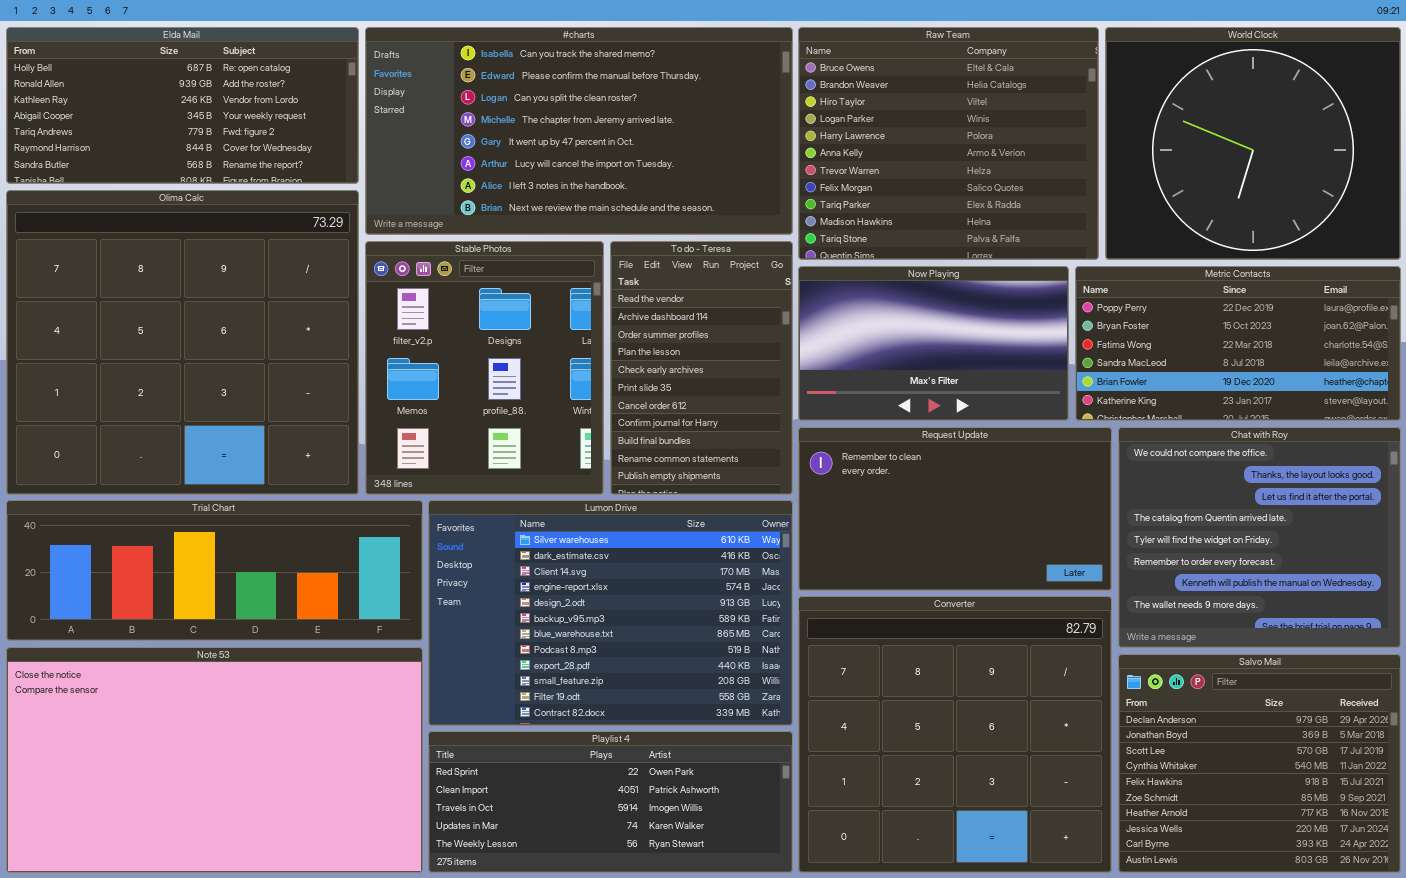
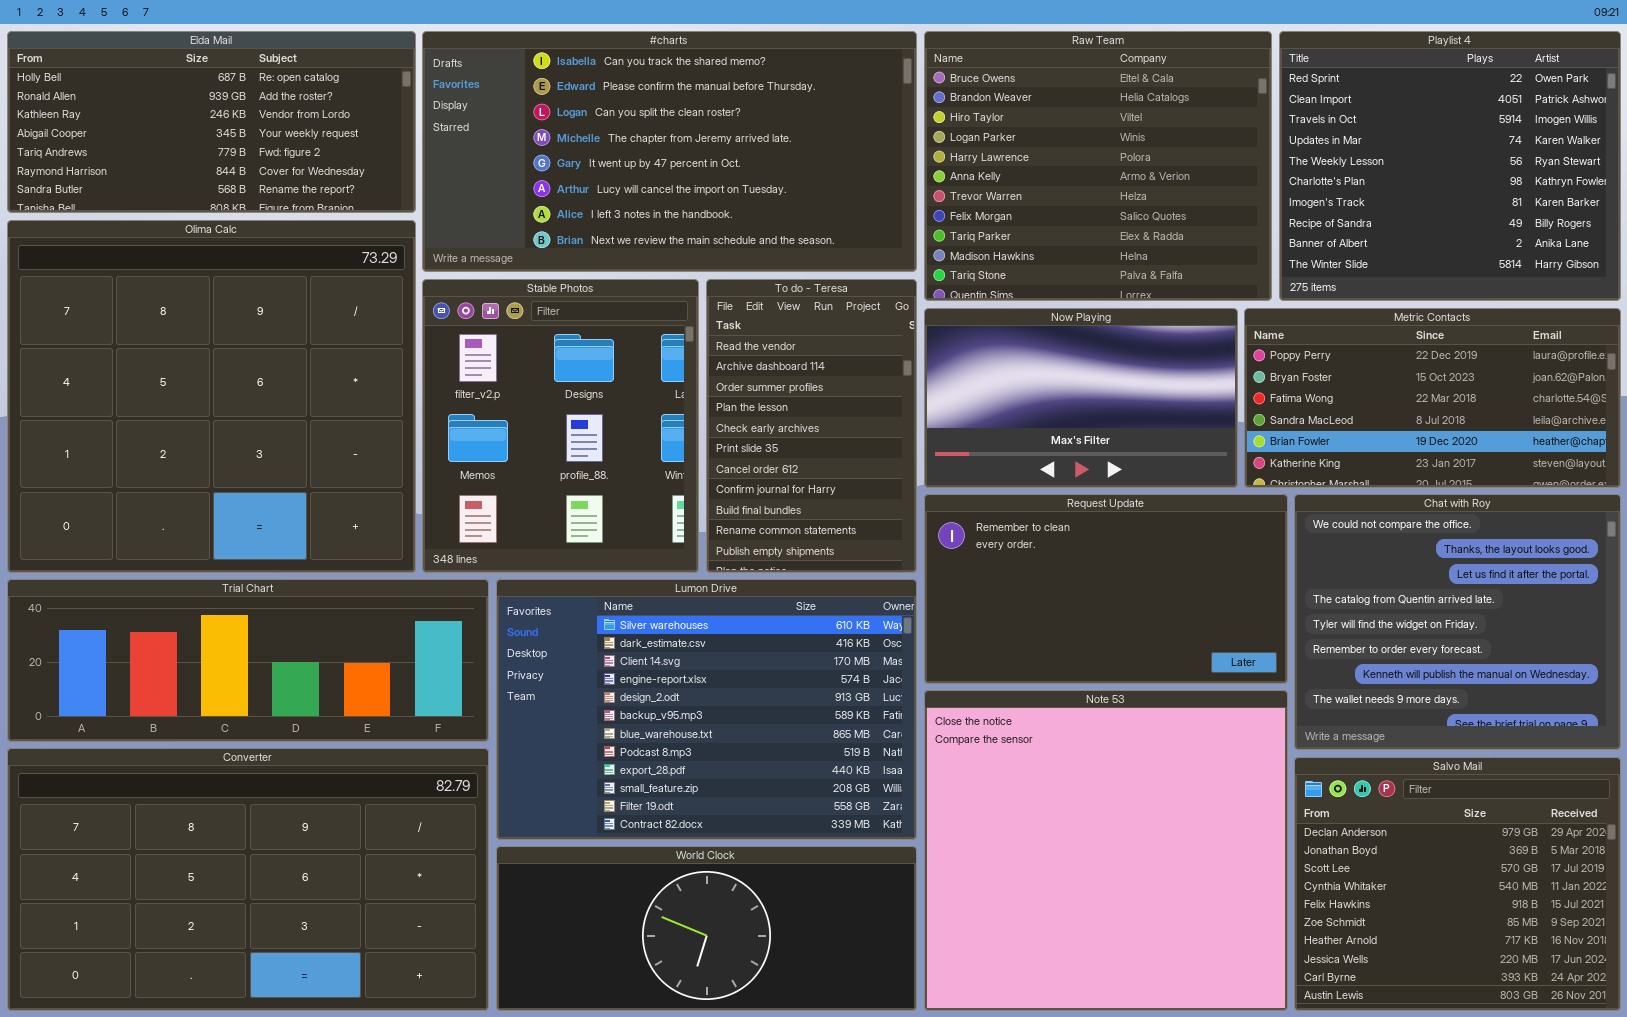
World Clock: [1105,27,1401,260] -> [496,846,917,1011], moved, resized
Converter: [798,596,1112,873] -> [7,748,489,1011], moved, resized
Note 53: [6,647,423,873] -> [924,690,1288,1011], moved, resized
Playlist 4: [428,731,793,873] -> [1279,31,1621,301], moved, resized

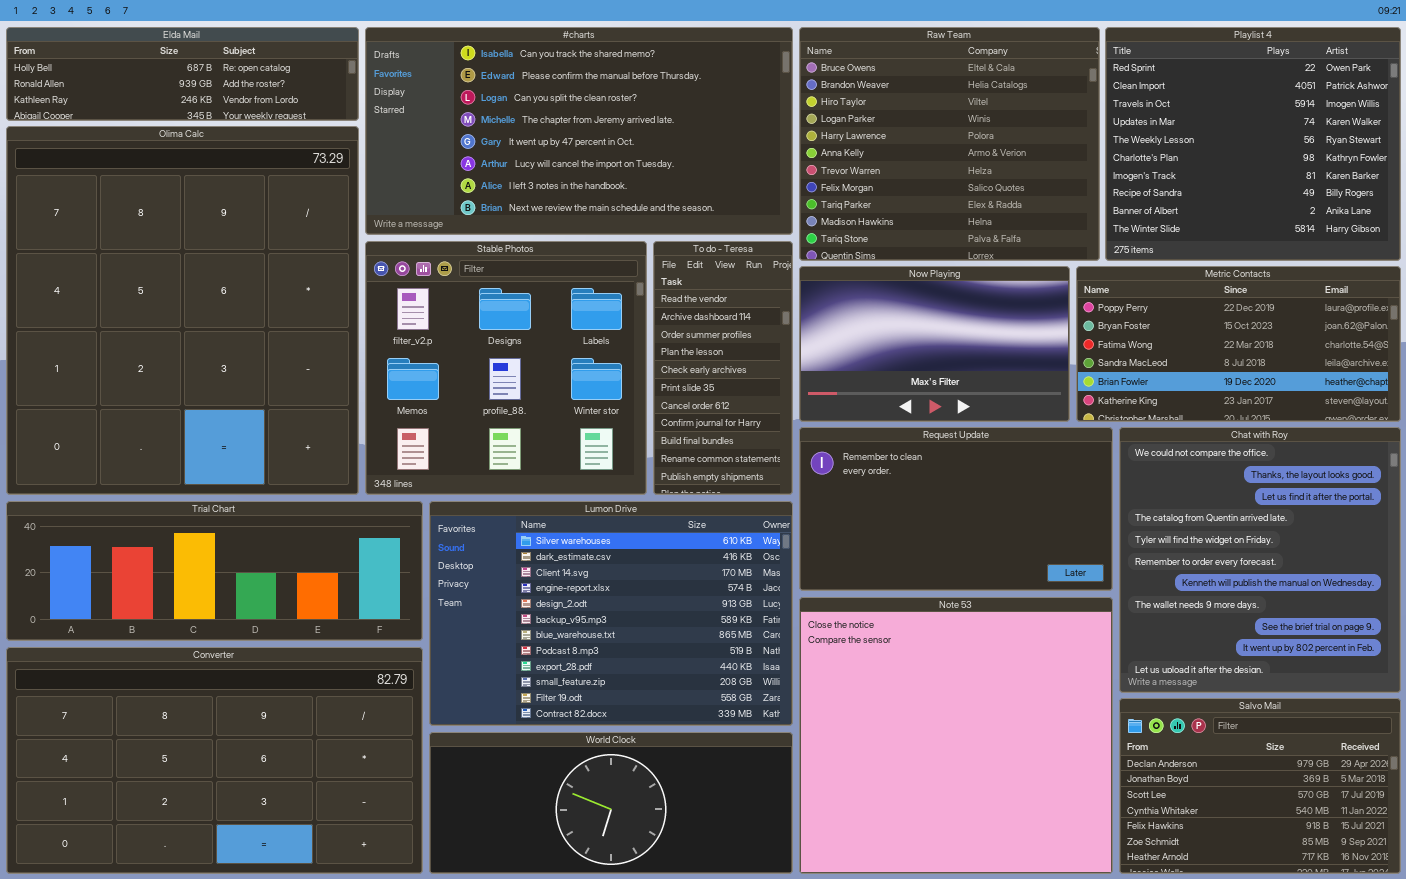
Elda Mail: [7,31,416,213] -> [6,27,359,121], resized
Olima Calc: [7,220,416,573] -> [6,126,359,495], resized
Stable Photos: [422,279,699,573] -> [365,241,647,495], resized
To do - Teresa: [706,279,917,573] -> [653,241,793,495], resized
Chat with Roy: [1294,494,1621,750] -> [1119,427,1401,693], resized
Salvo Mail: [1294,757,1621,1011] -> [1119,698,1401,874], resized

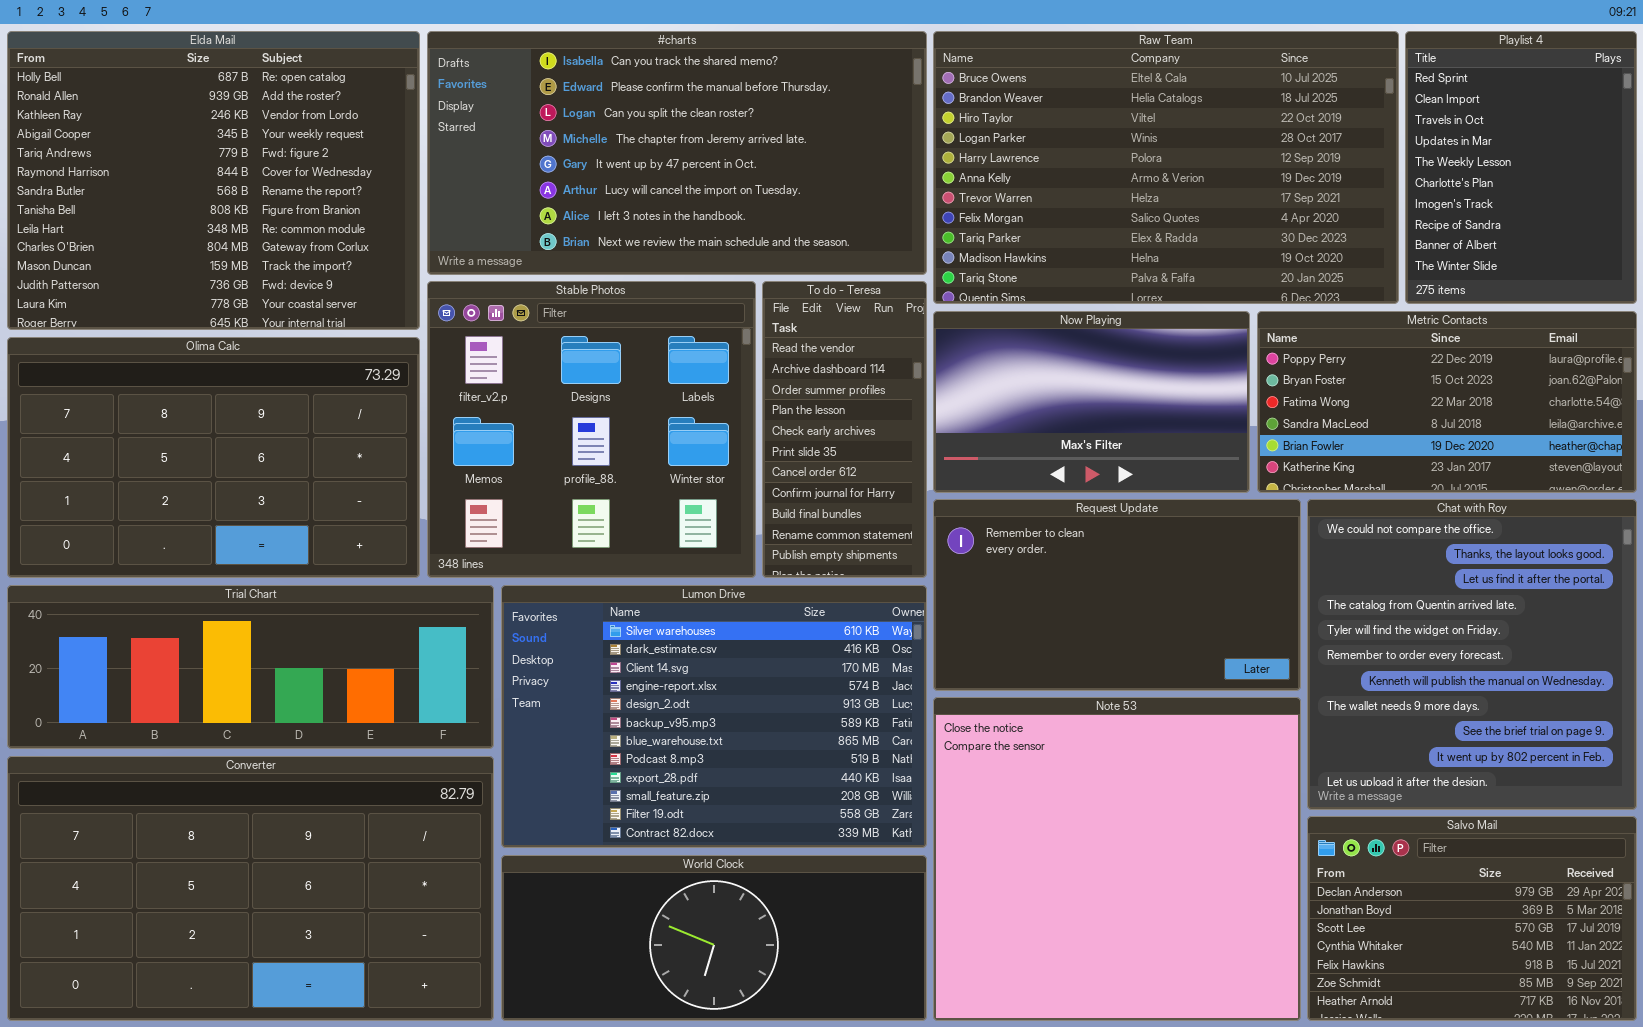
Elda Mail: [6,27,359,121] -> [7,31,420,330], resized
Raw Team: [799,27,1100,261] -> [933,31,1399,304], resized
Playlist 4: [1105,27,1401,261] -> [1405,31,1637,304], resized
Olima Calc: [6,126,359,495] -> [7,337,420,578], resized

